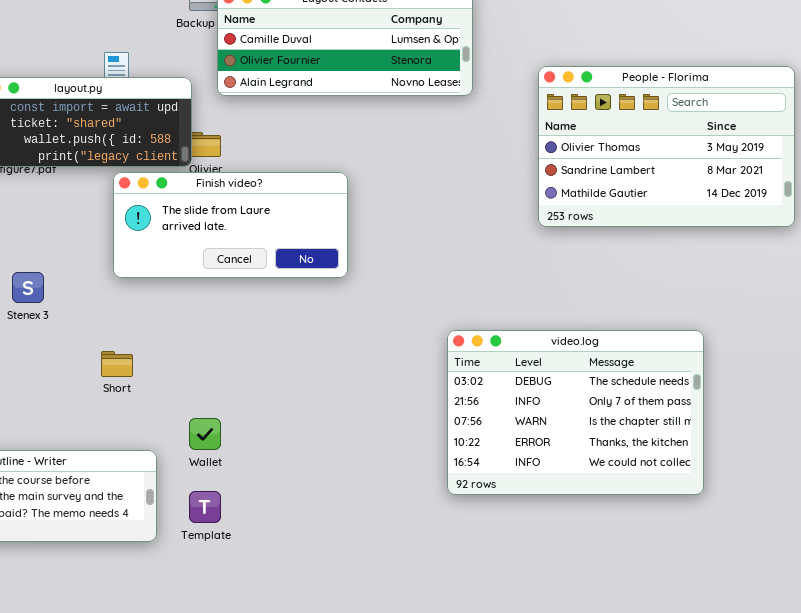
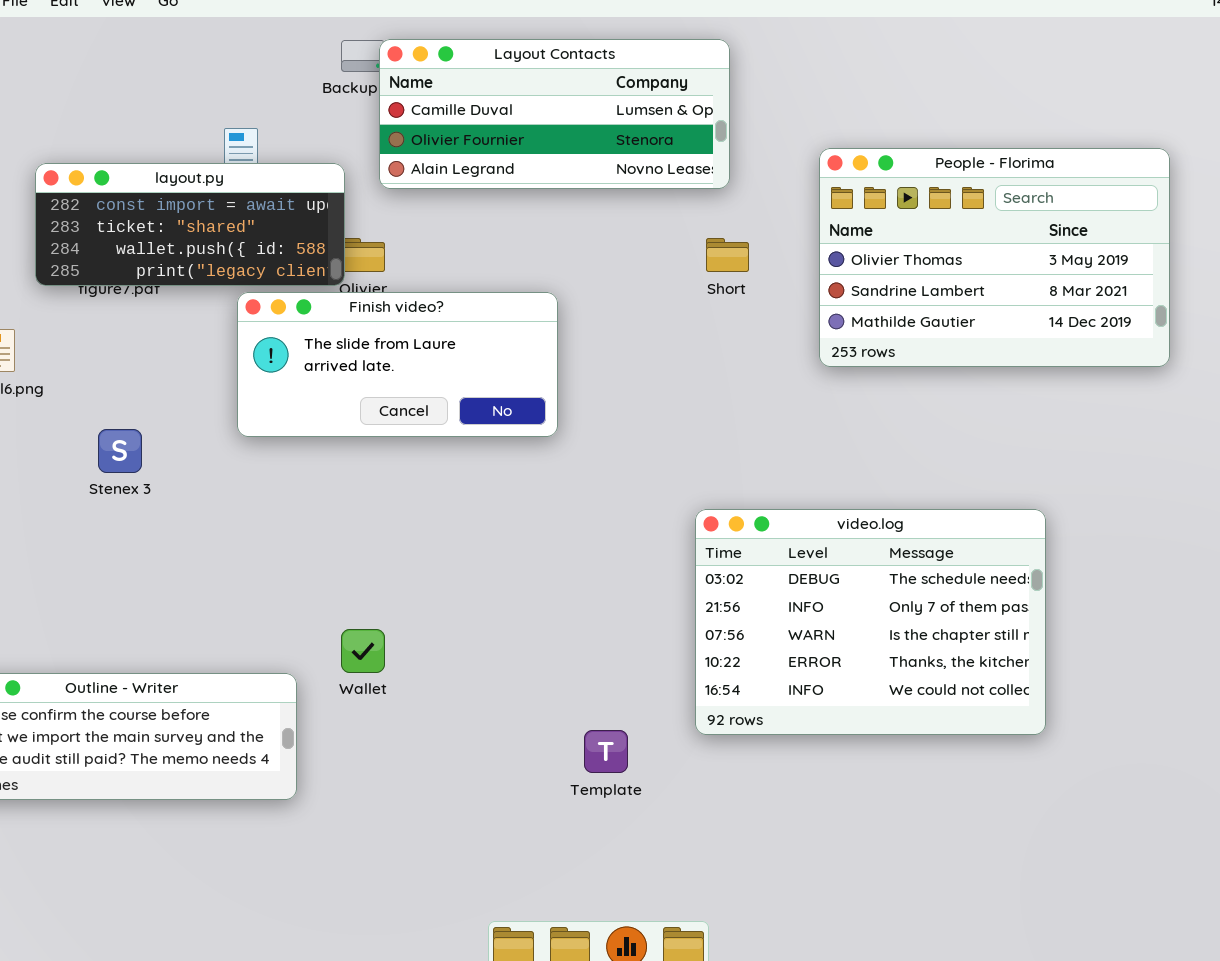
Short: [101,351,133,377] -> [706,238,749,272], moved
Template: [189,491,221,523] -> [584,730,628,773], moved

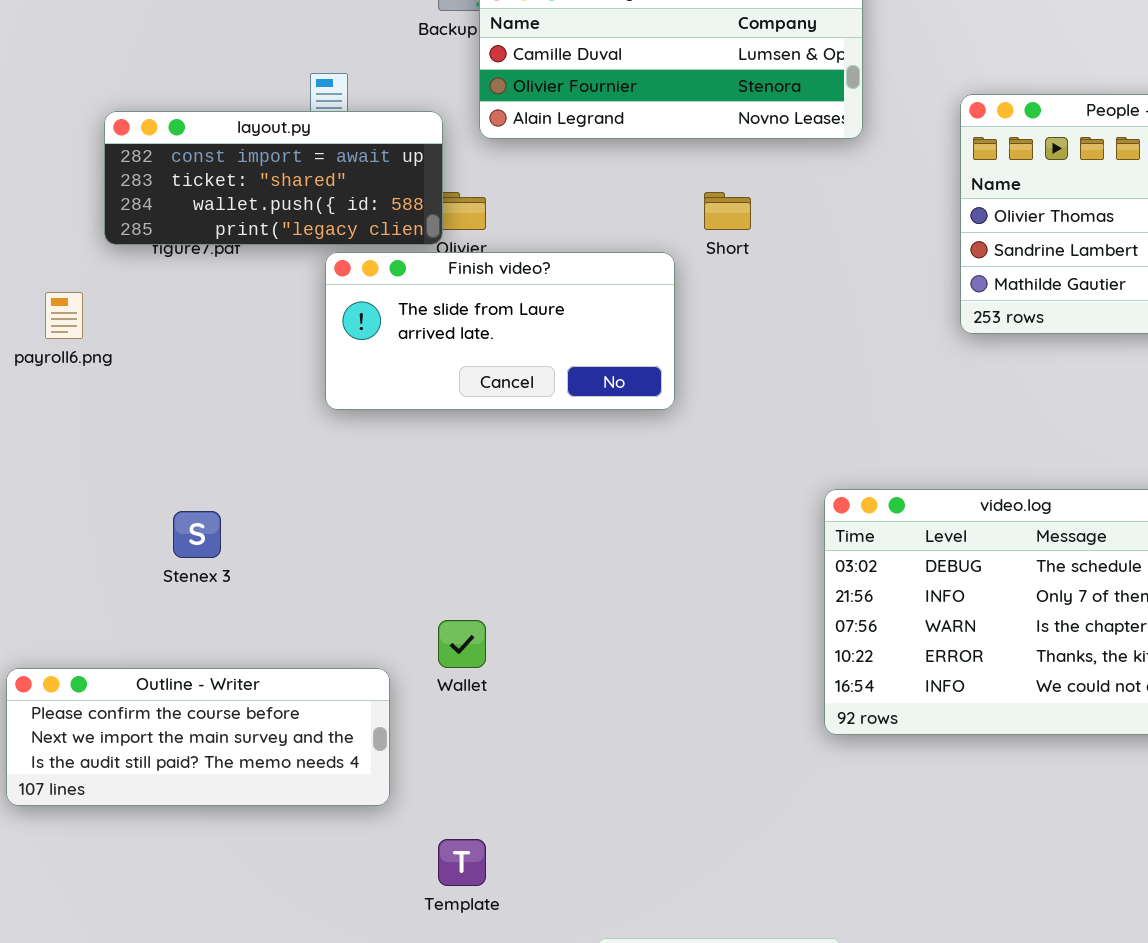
Short: [706,238,749,272] -> [704,192,751,230], moved
Stenex 3: [98,429,142,473] -> [173,511,221,558], moved
Template: [584,730,628,773] -> [438,839,486,886], moved

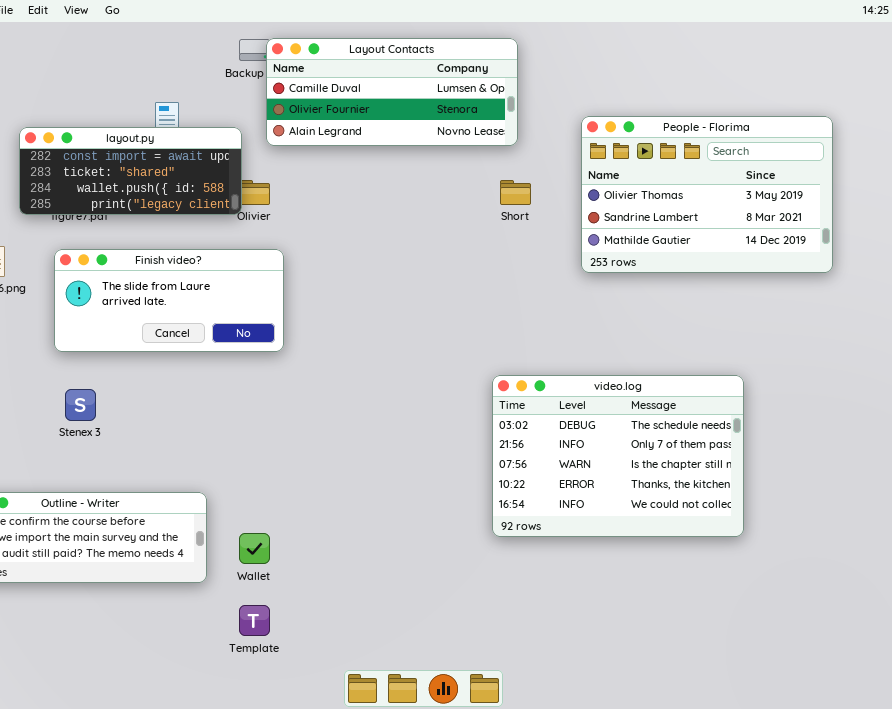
Short: [704,192,751,230] -> [500,180,531,205], moved
Finish video?: [325,252,675,410] -> [54,249,284,352], moved
Wallet: [438,620,486,668] -> [239,533,270,564], moved

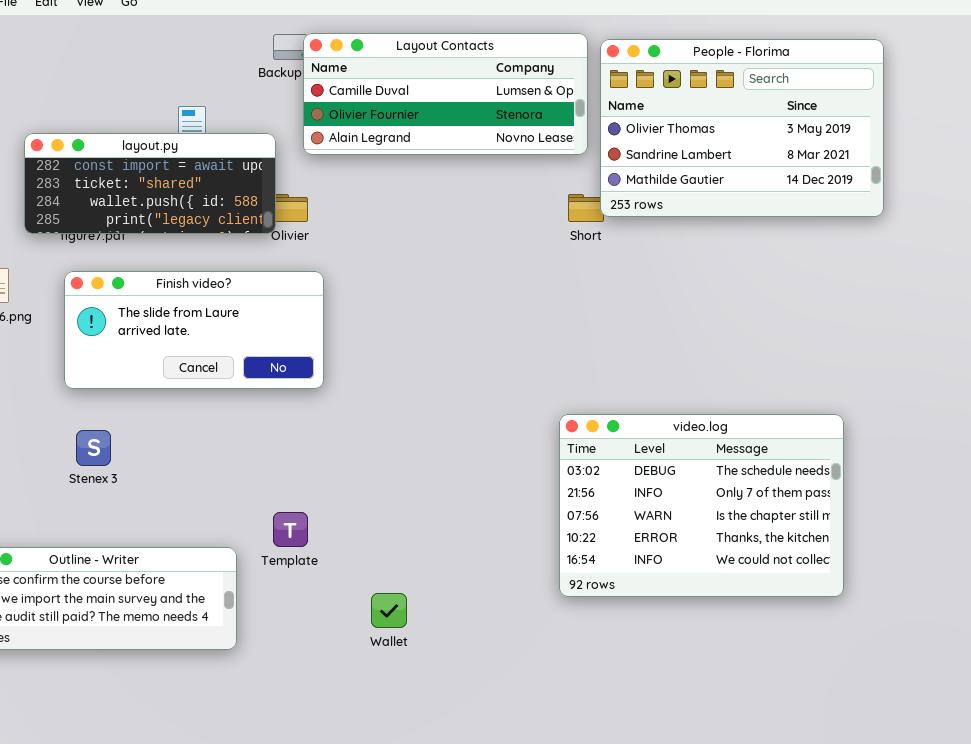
People - Florima: [581,116,833,273] -> [600,39,884,217], moved
Wallet: [239,533,270,564] -> [371,593,407,628], moved
Template: [239,605,270,636] -> [273,512,308,547], moved

